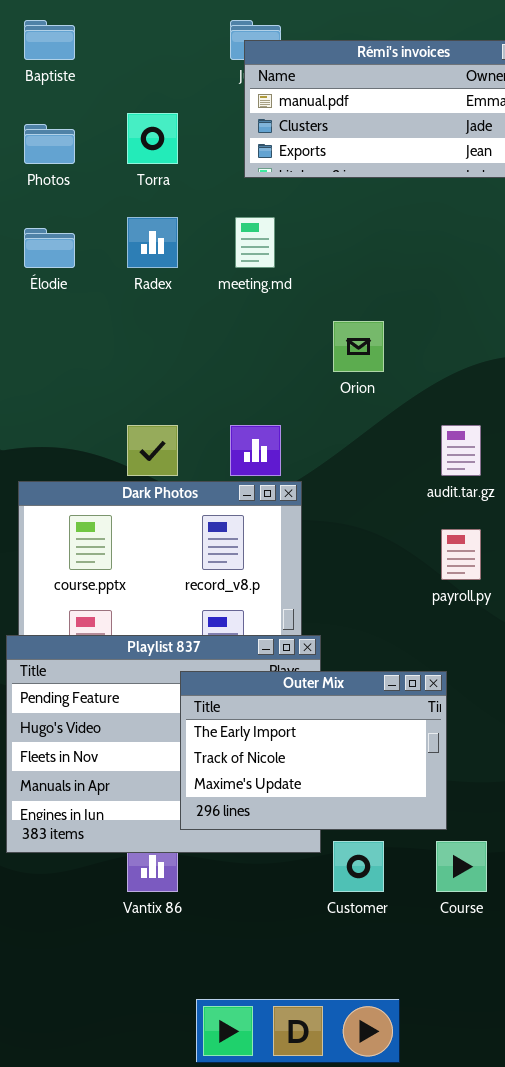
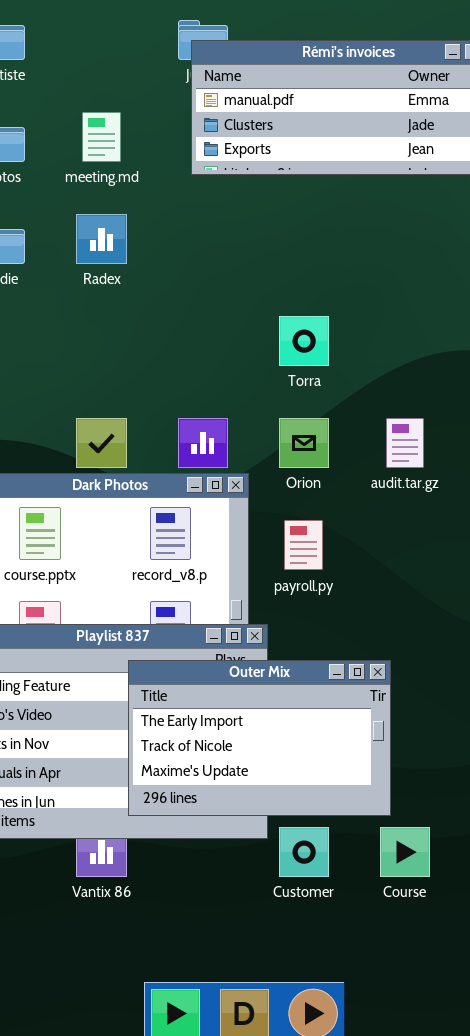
Torra: [127,113,178,164] -> [279,316,329,366], moved
meeting.md: [235,217,275,268] -> [82,112,121,162], moved
Orion: [333,321,384,372] -> [279,418,329,468], moved
payroll.py: [441,529,481,580] -> [284,520,323,570], moved

